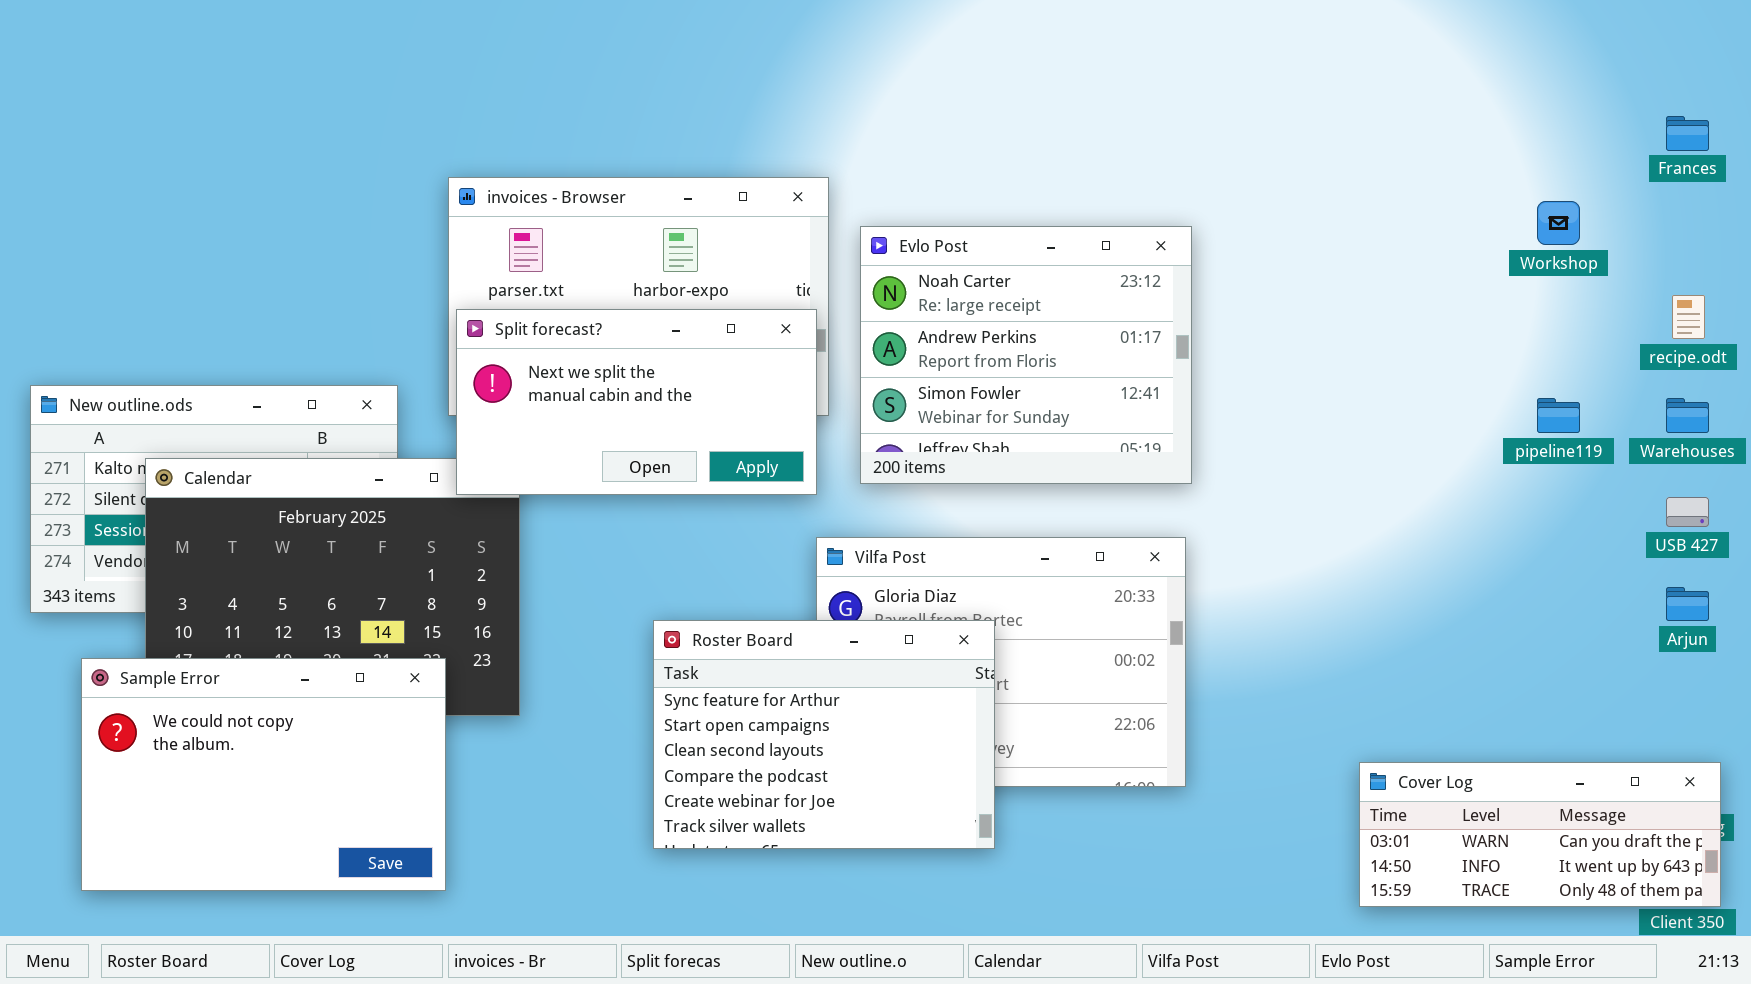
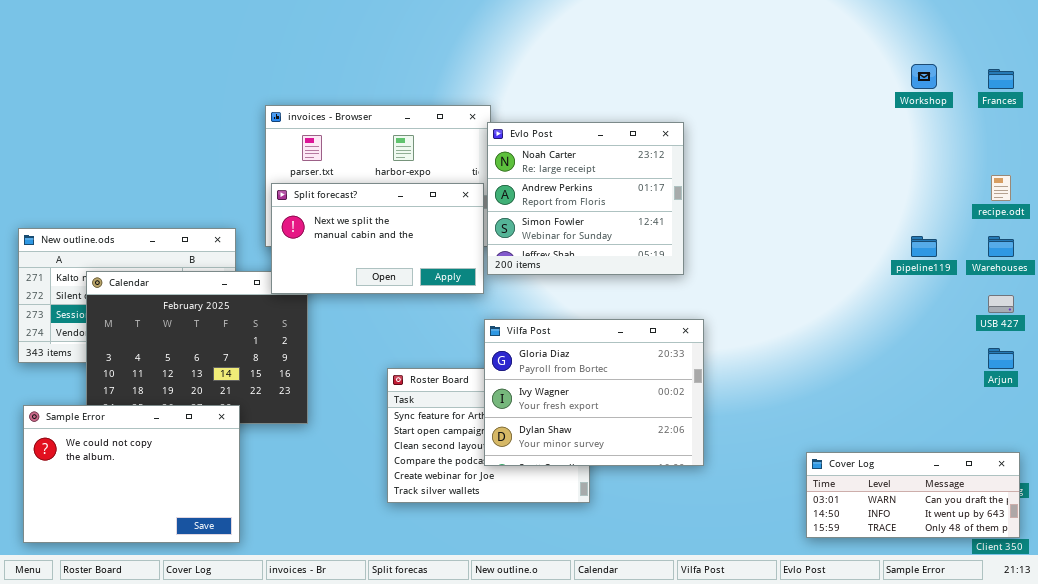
Workshop: [1537,201,1580,245] -> [911,64,937,89], moved
Evlo Post: [860,226,1192,484] -> [487,122,684,275], moved
Vilfa Post: [816,537,1186,787] -> [484,319,704,466], raised
Sample Error: [81,658,446,891] -> [23,405,240,543], moved

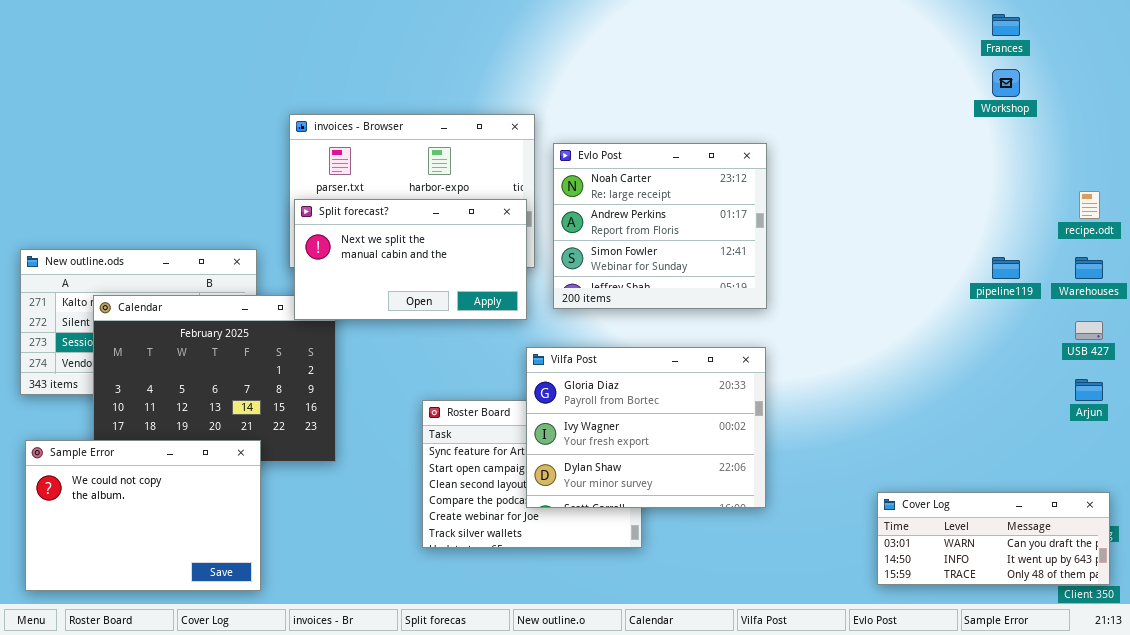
Frances: [988,69,1014,89] -> [992,14,1020,36], moved
Evlo Post: [487,122,684,275] -> [553,143,767,309], moved

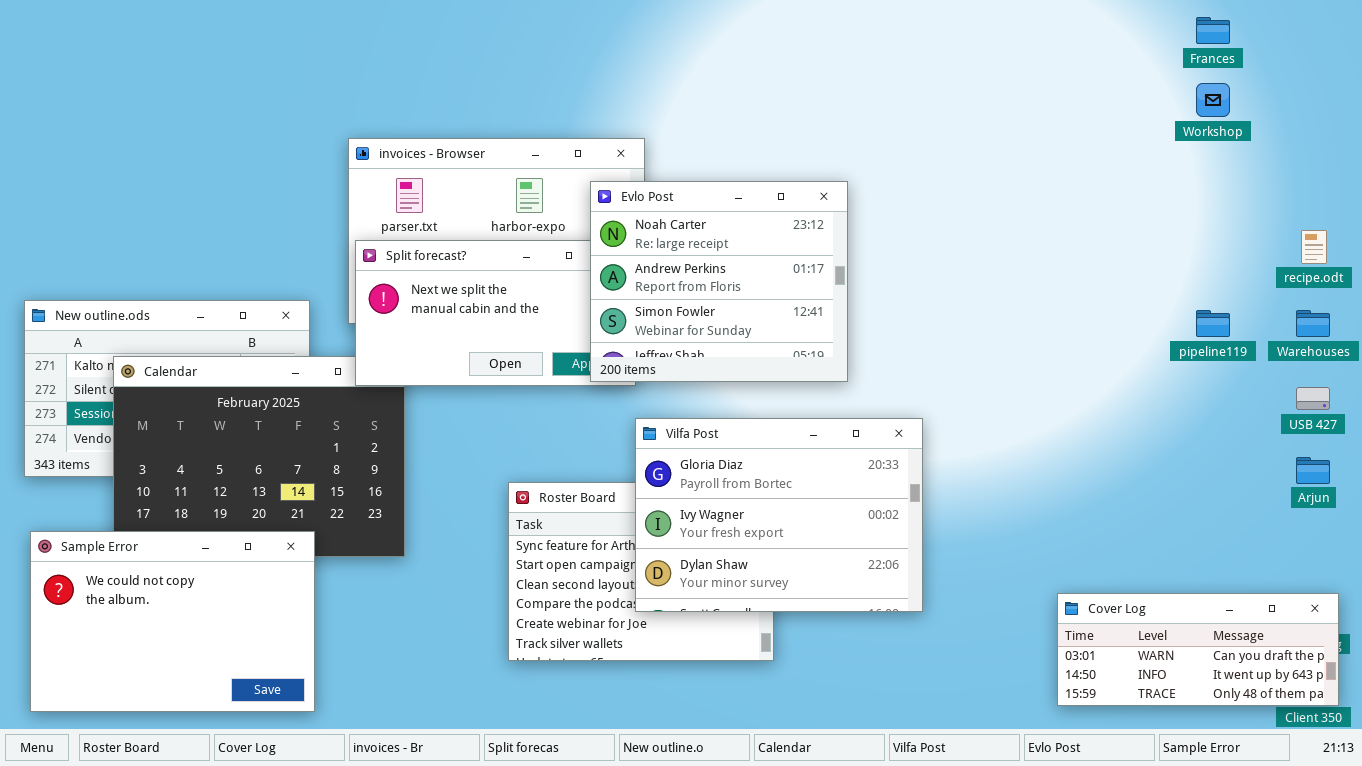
Evlo Post: [553,143,767,309] -> [590,181,848,382], moved

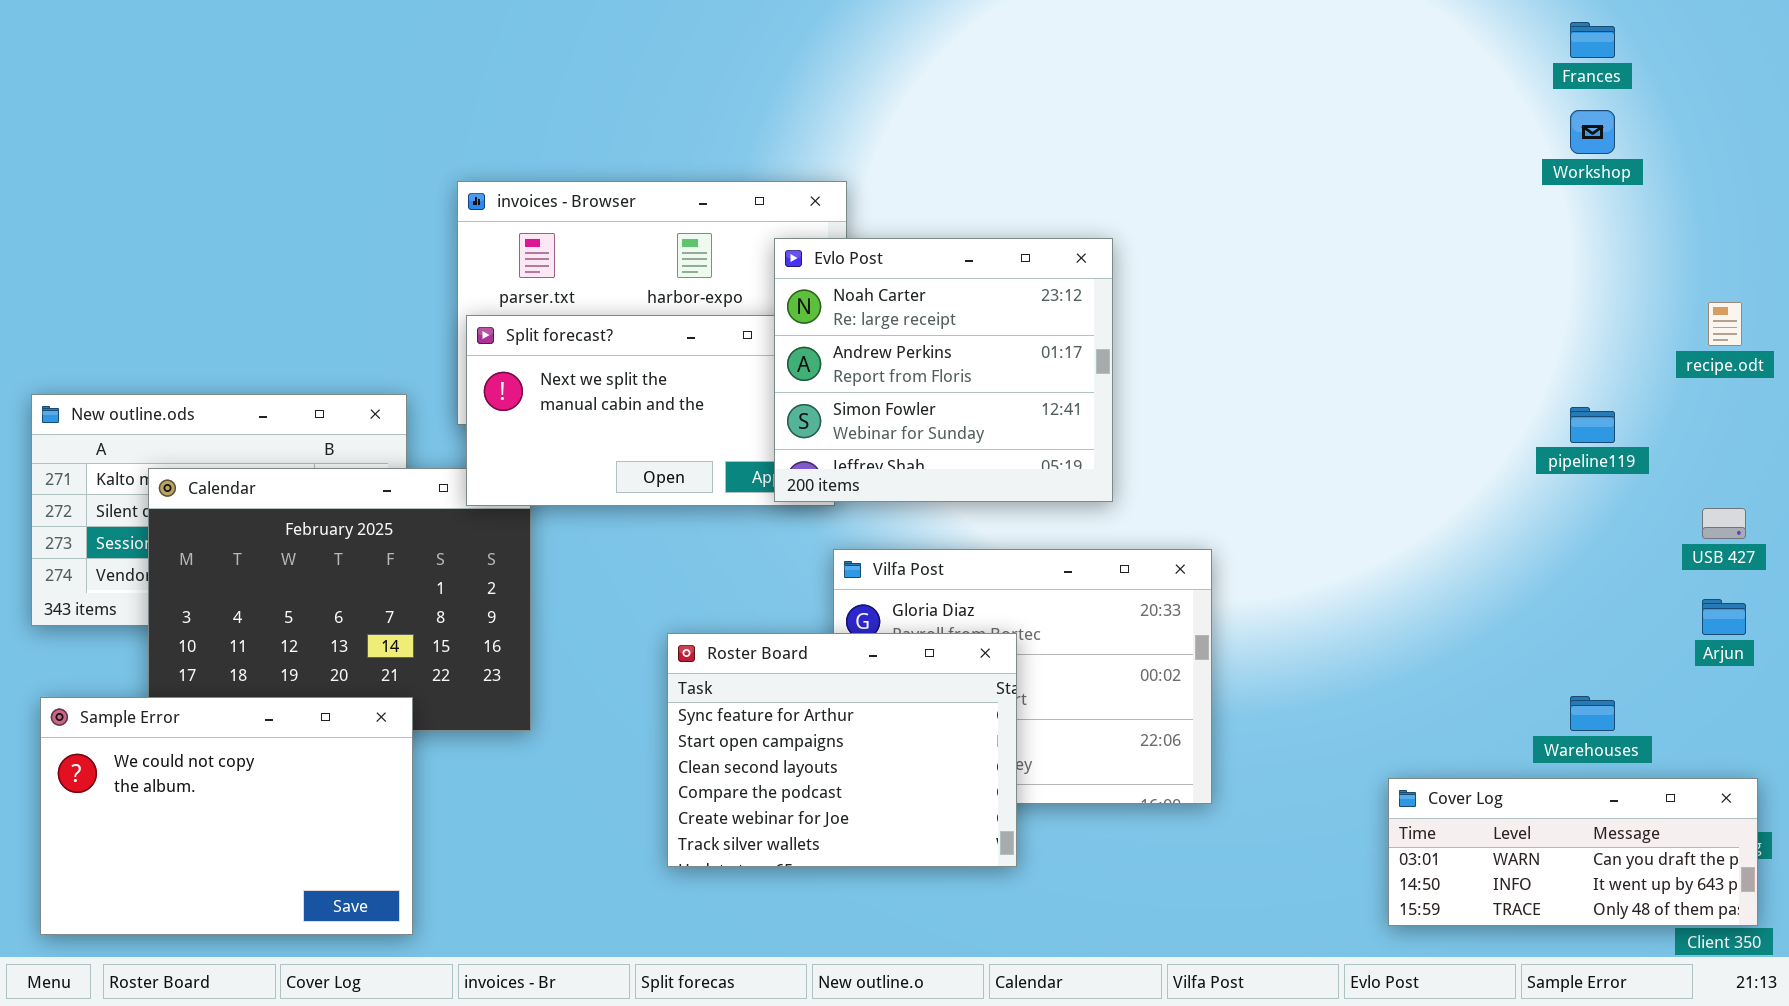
Warehouses: [1296,310,1330,337] -> [1570,696,1615,731], moved
Roster Board: [508,482,774,661] -> [667,633,1017,867], raised

